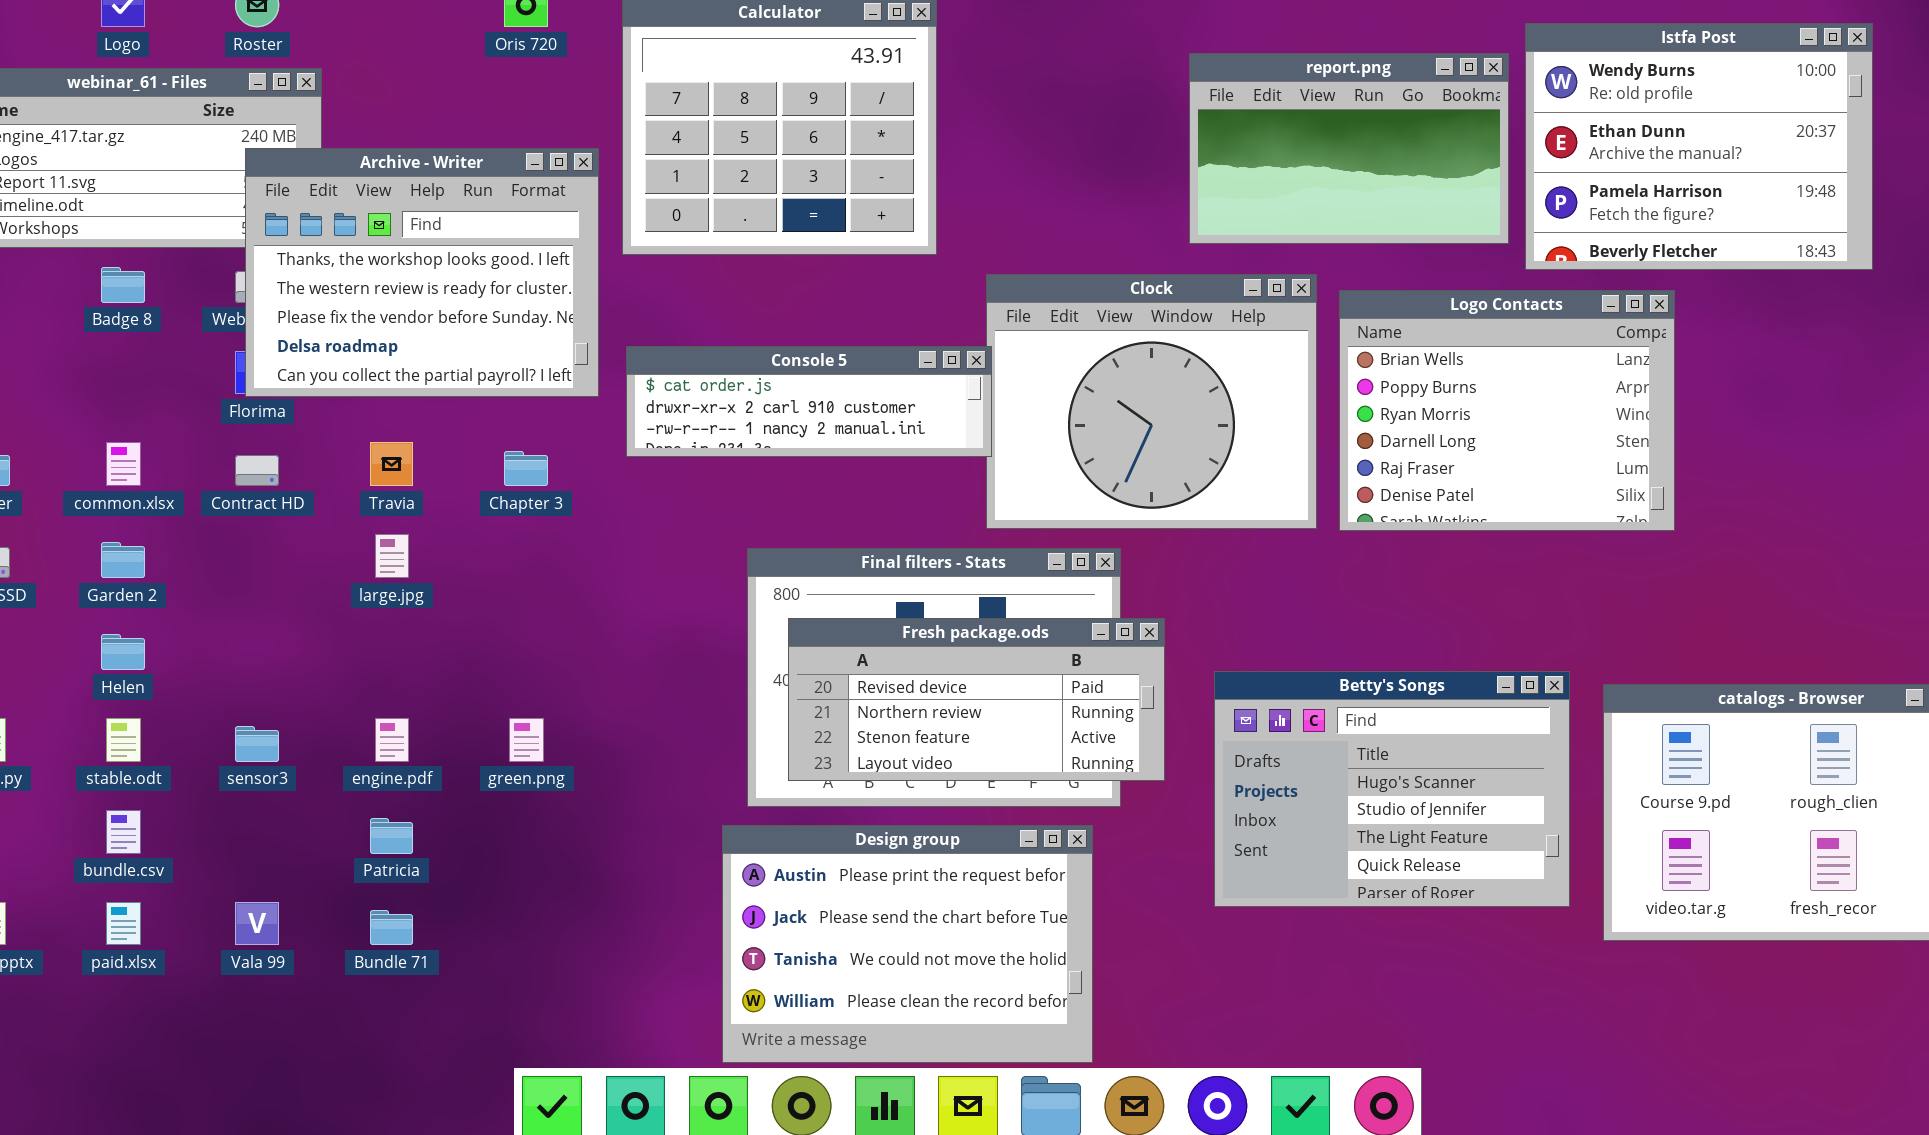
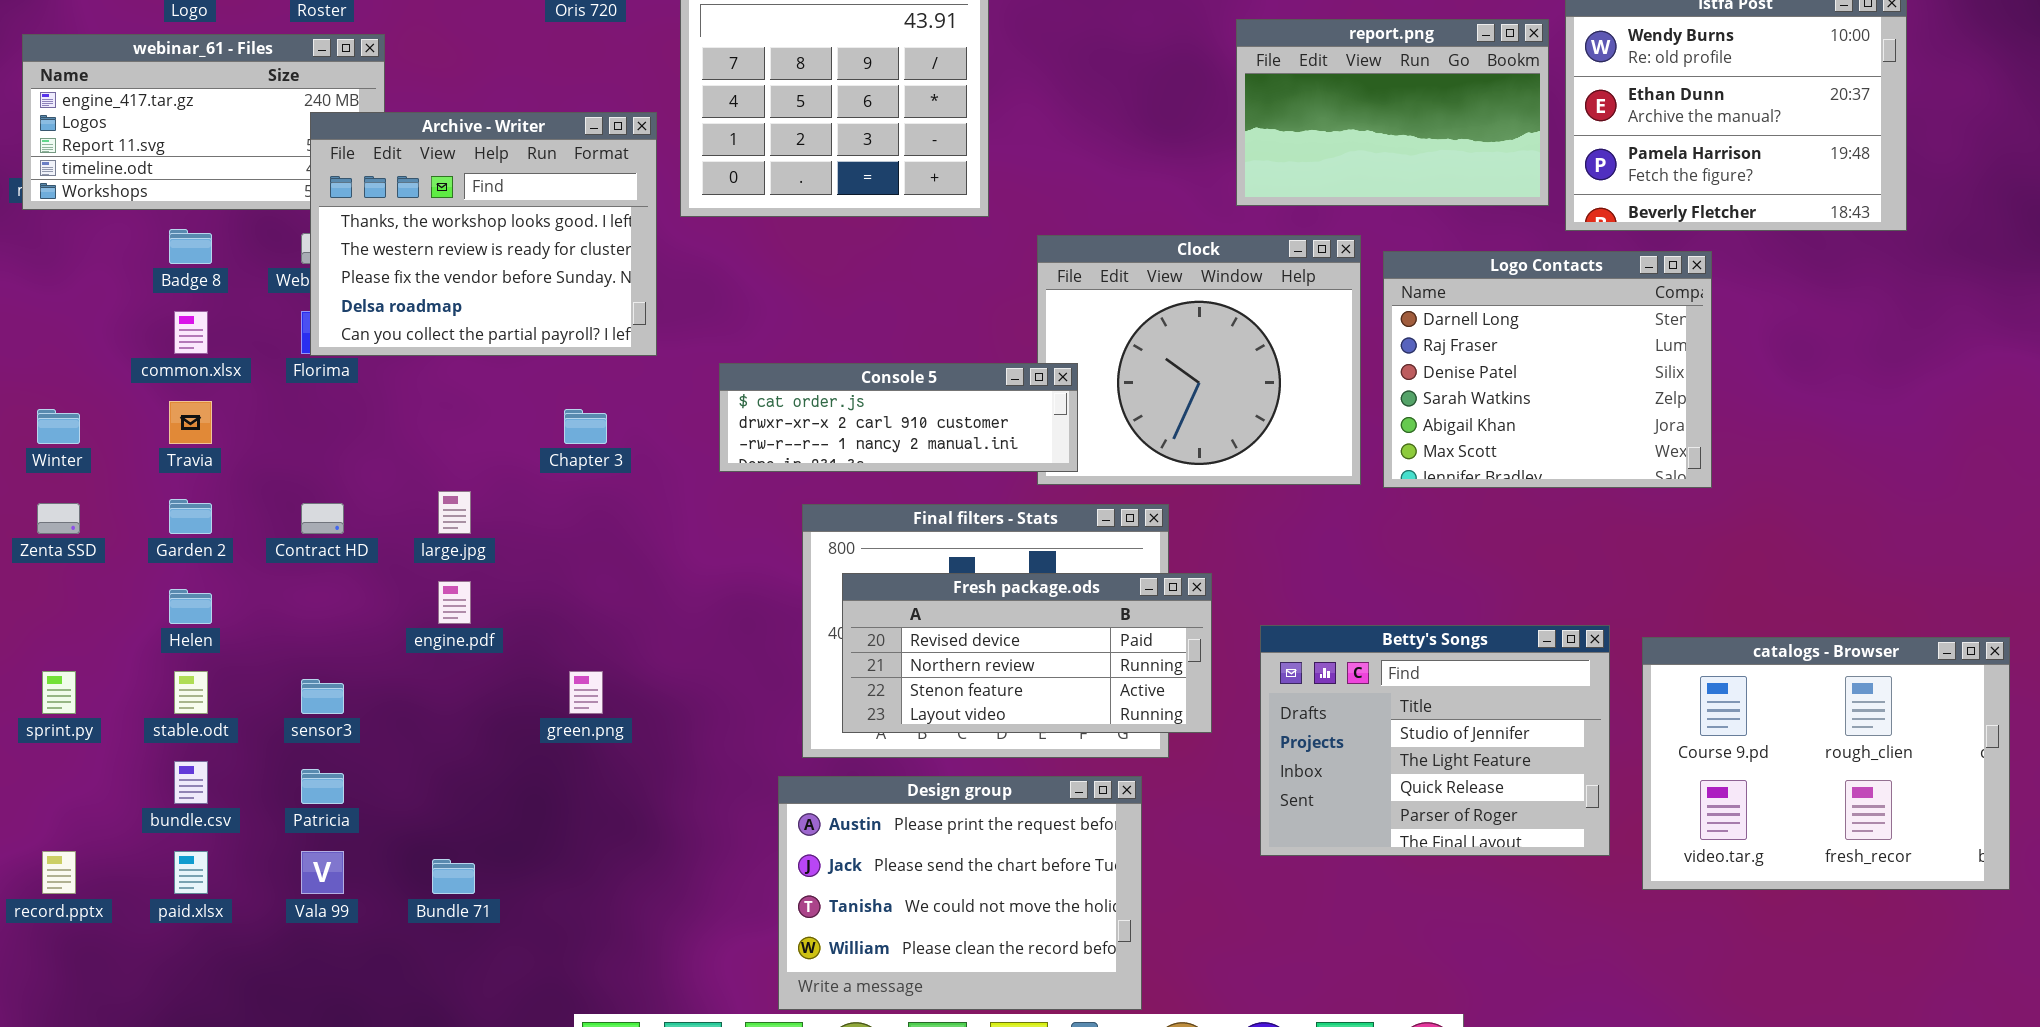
Logo Contacts: [1339,290,1675,531] -> [1383,251,1712,488], scrolled down 3 rows
Console 5: [626,346,992,457] -> [719,363,1078,472], moved
common.xlsx: [106,442,141,486] -> [174,311,208,354], moved
Travia: [370,442,413,486] -> [169,401,212,444], moved
Contract HD: [235,455,279,486] -> [301,503,344,534], moved
Betty's Songs: [1214,671,1570,907] -> [1260,625,1610,856], scrolled down 1 row
engine.pdf: [375,718,409,762] -> [438,581,471,624], moved
Patricia: [370,818,413,854] -> [301,769,344,804], moved

